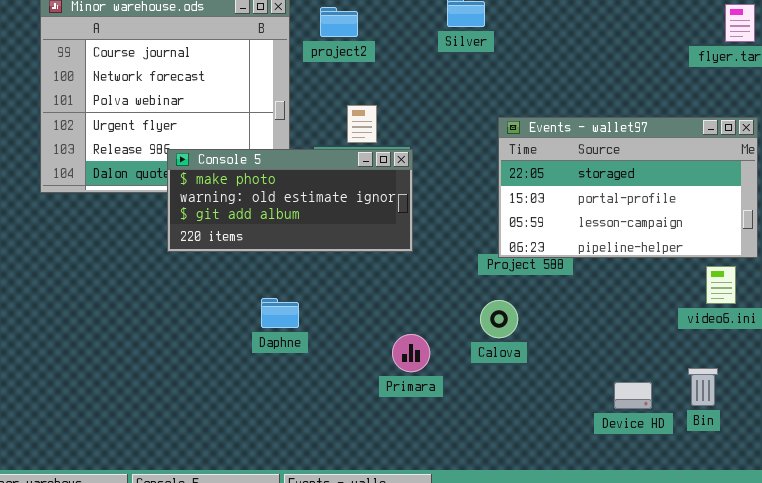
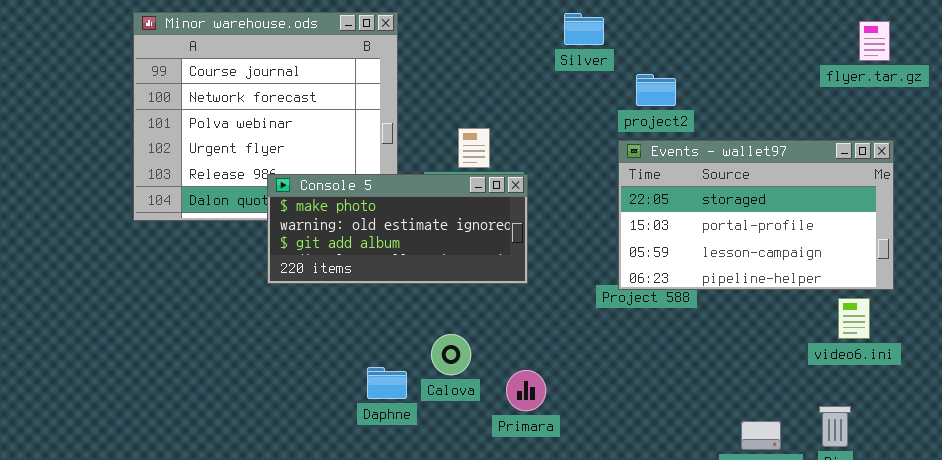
project2: [320,7,358,37] -> [636,74,676,106], moved
Daphne: [261,298,299,328] -> [367,367,407,399], moved
Calova: [480,300,518,338] -> [431,334,471,375], moved

